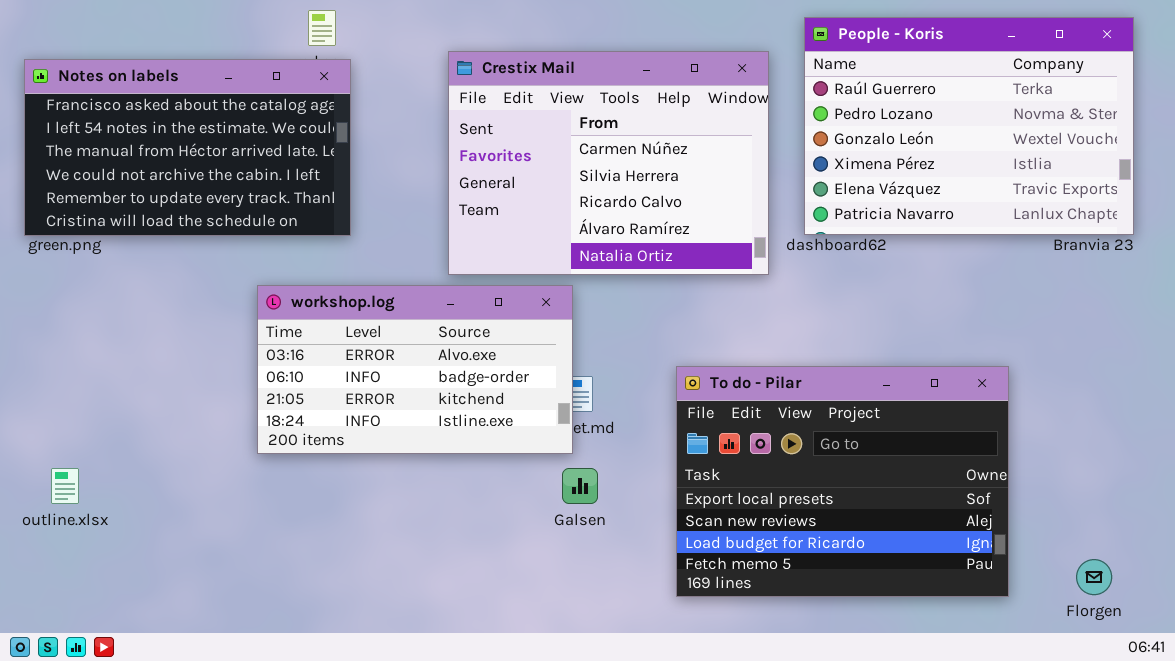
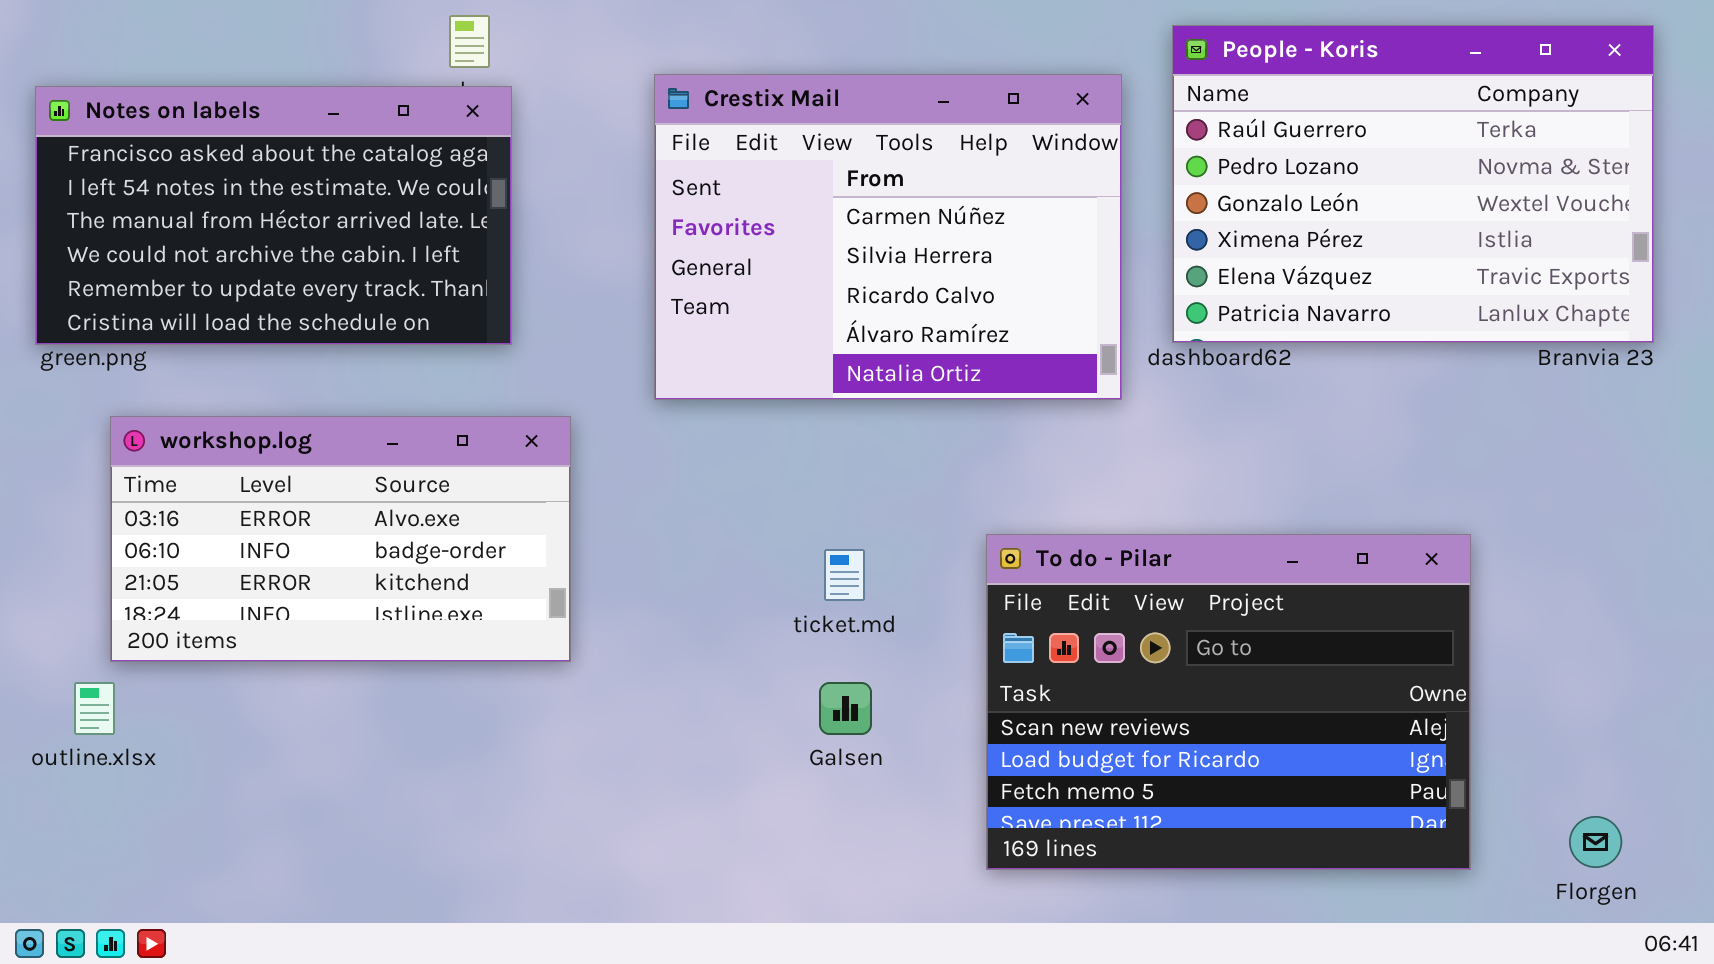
workshop.log: [257,285,573,454] -> [110,416,571,662], moved
To do - Pilar: [676,366,1009,597] -> [986,534,1471,870], scrolled down 1 row

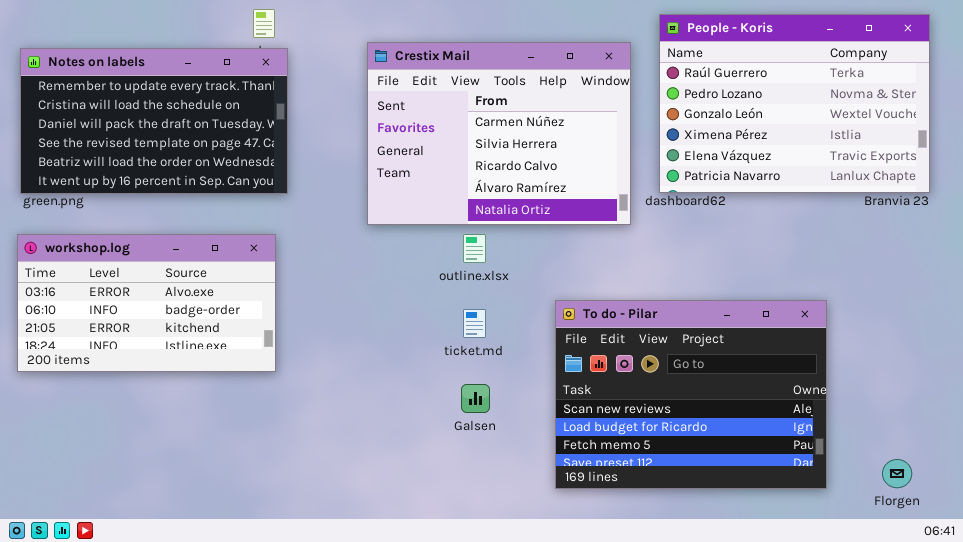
Notes on labels: [35,86,512,345] -> [20,48,288,194], scrolled down 4 rows
workshop.log: [110,416,571,662] -> [17,234,276,372], moved
outline.xlsx: [74,682,115,735] -> [463,234,486,263], moved

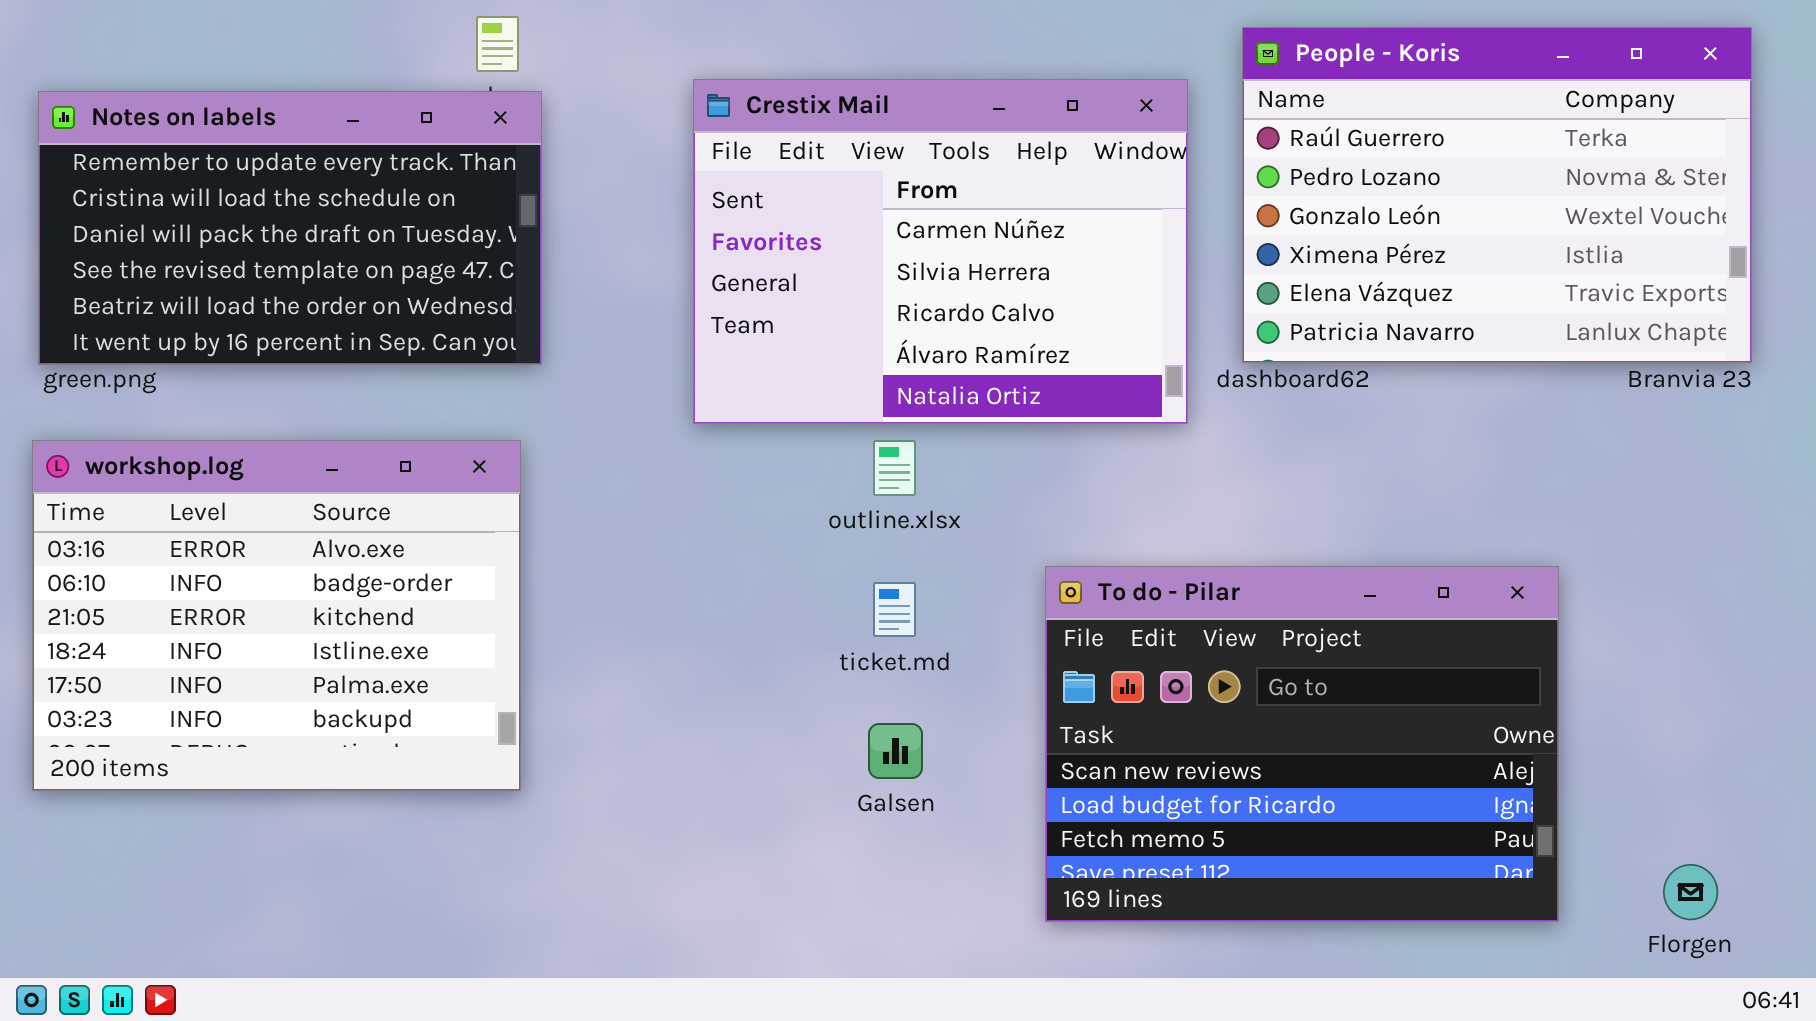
workshop.log: [17,234,276,372] -> [32,440,521,791], resized

